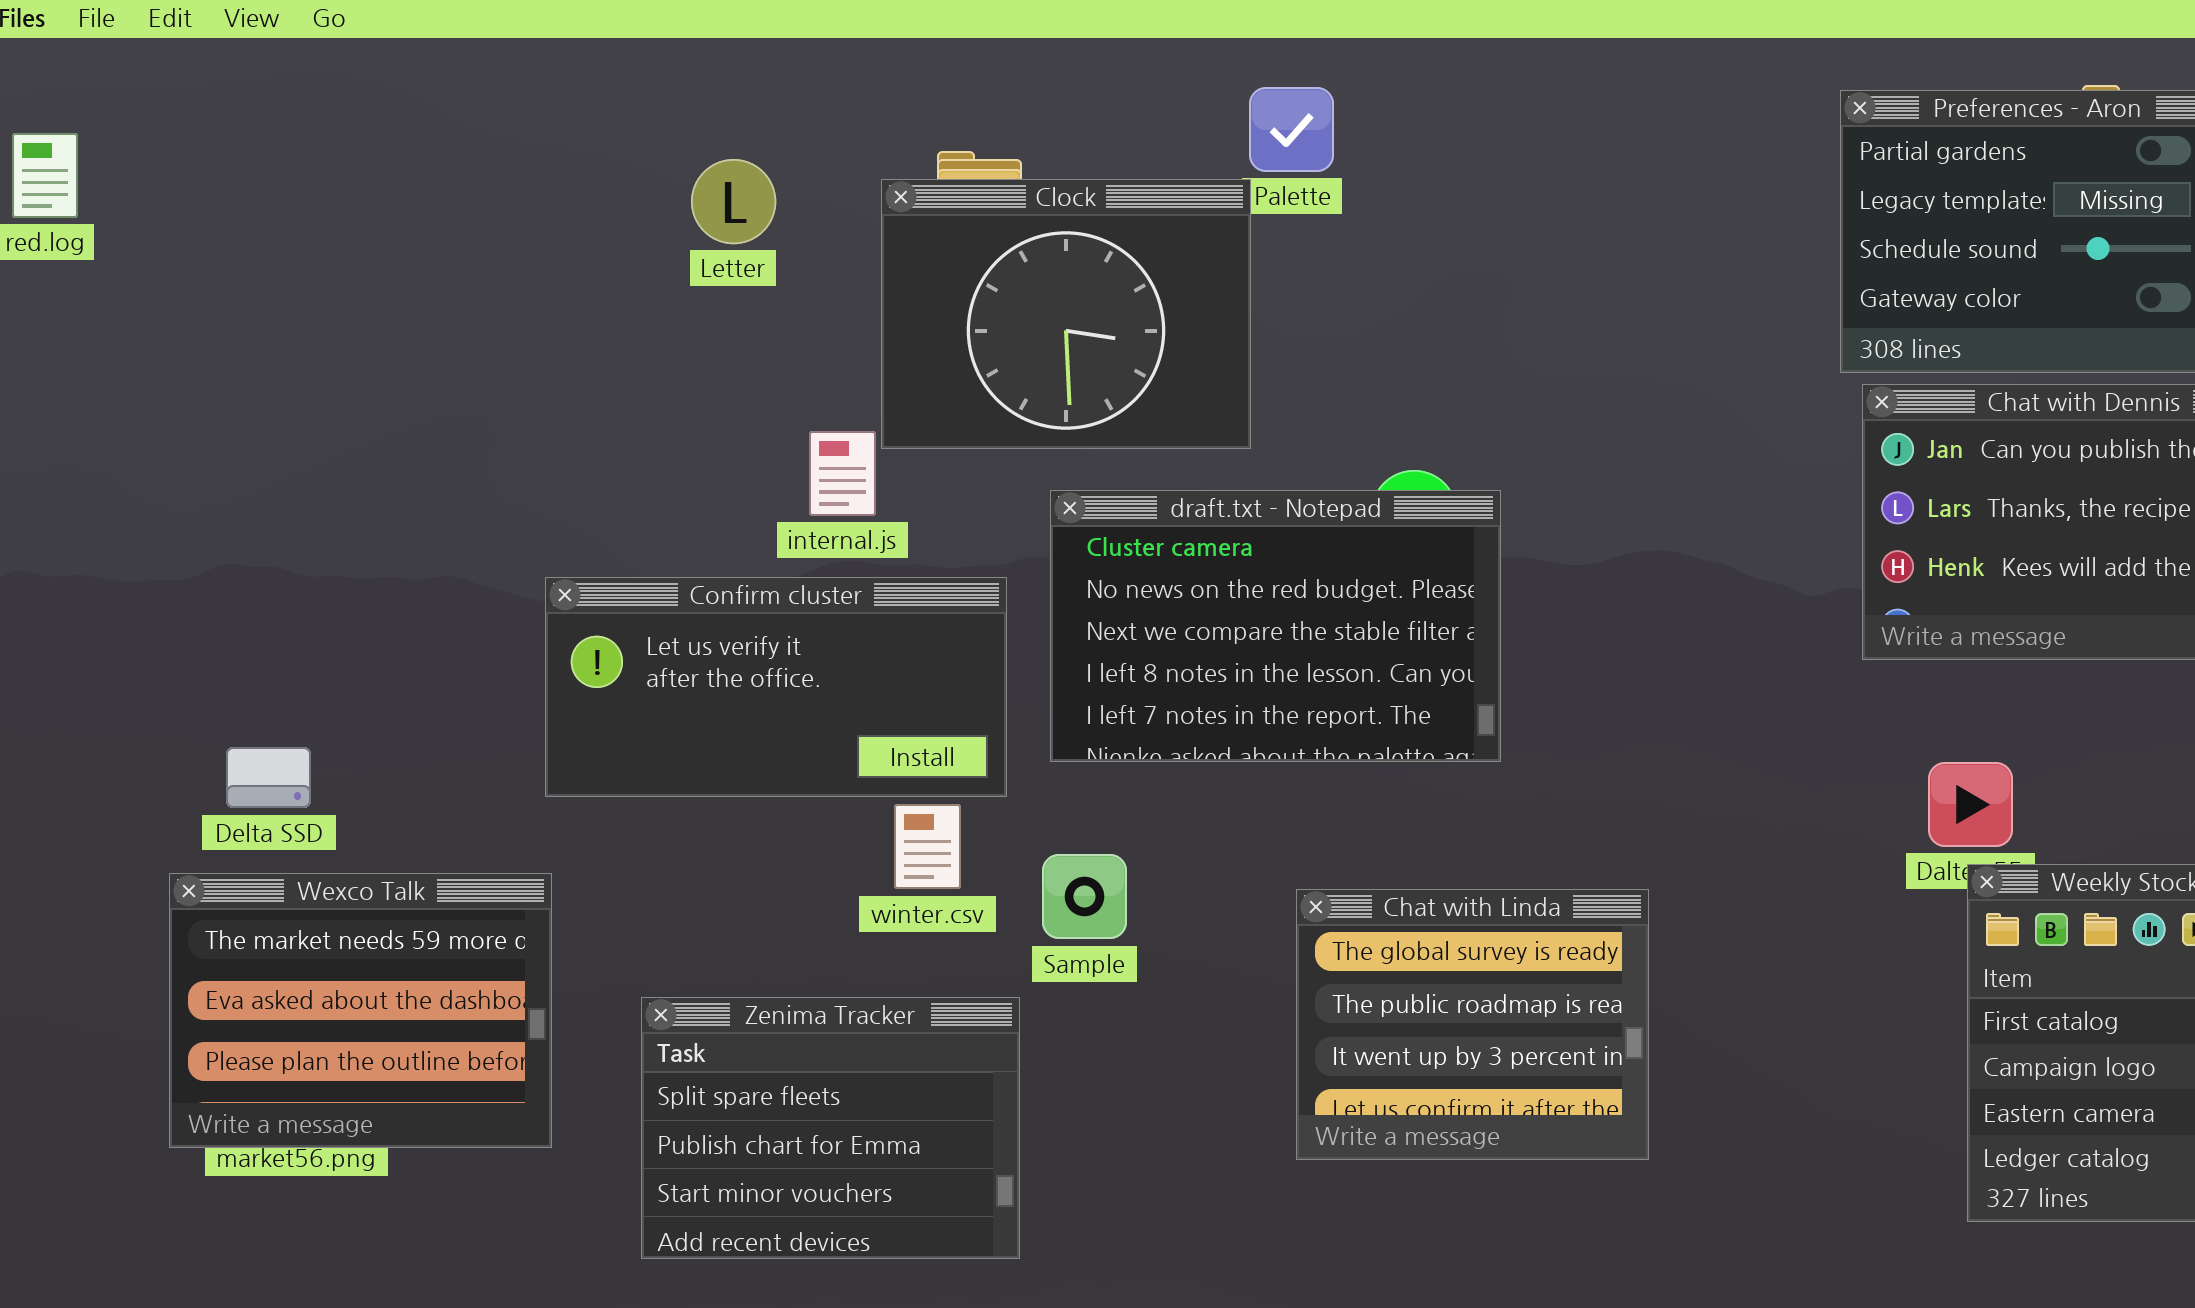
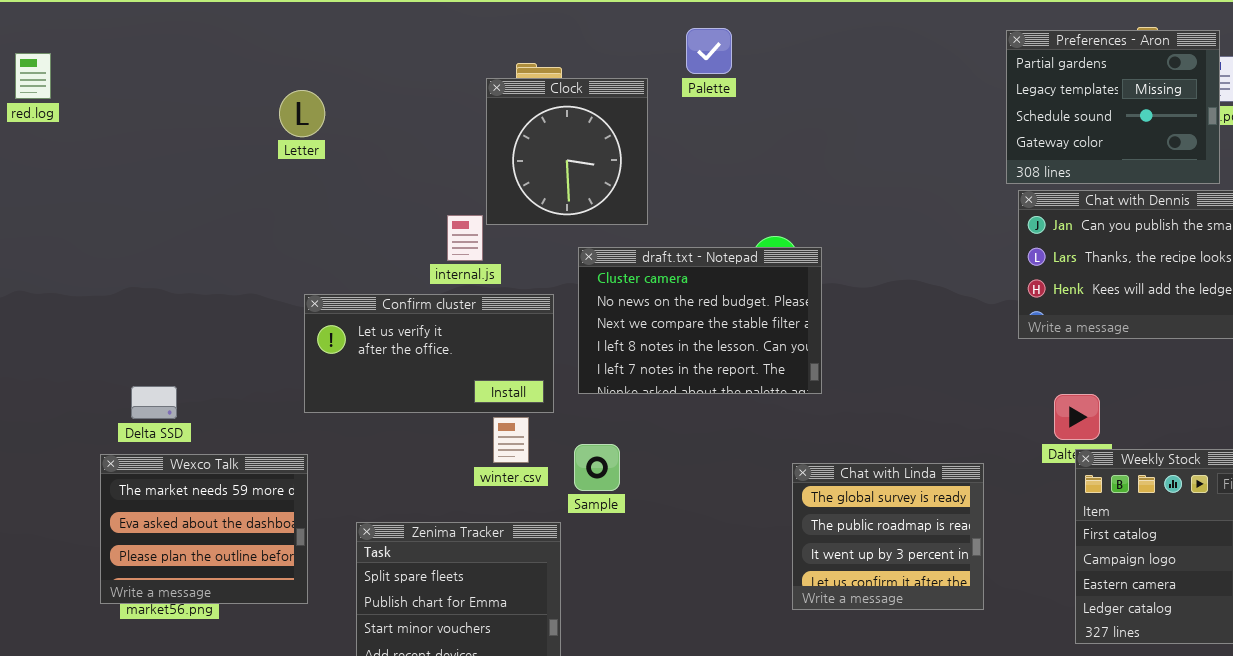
Letter: [691,159,776,244] -> [279,90,325,137], moved
Clock: [881,179,1251,449] -> [486,78,648,225], resized
Chat with Linda: [1296,889,1649,1160] -> [792,463,984,610], moved

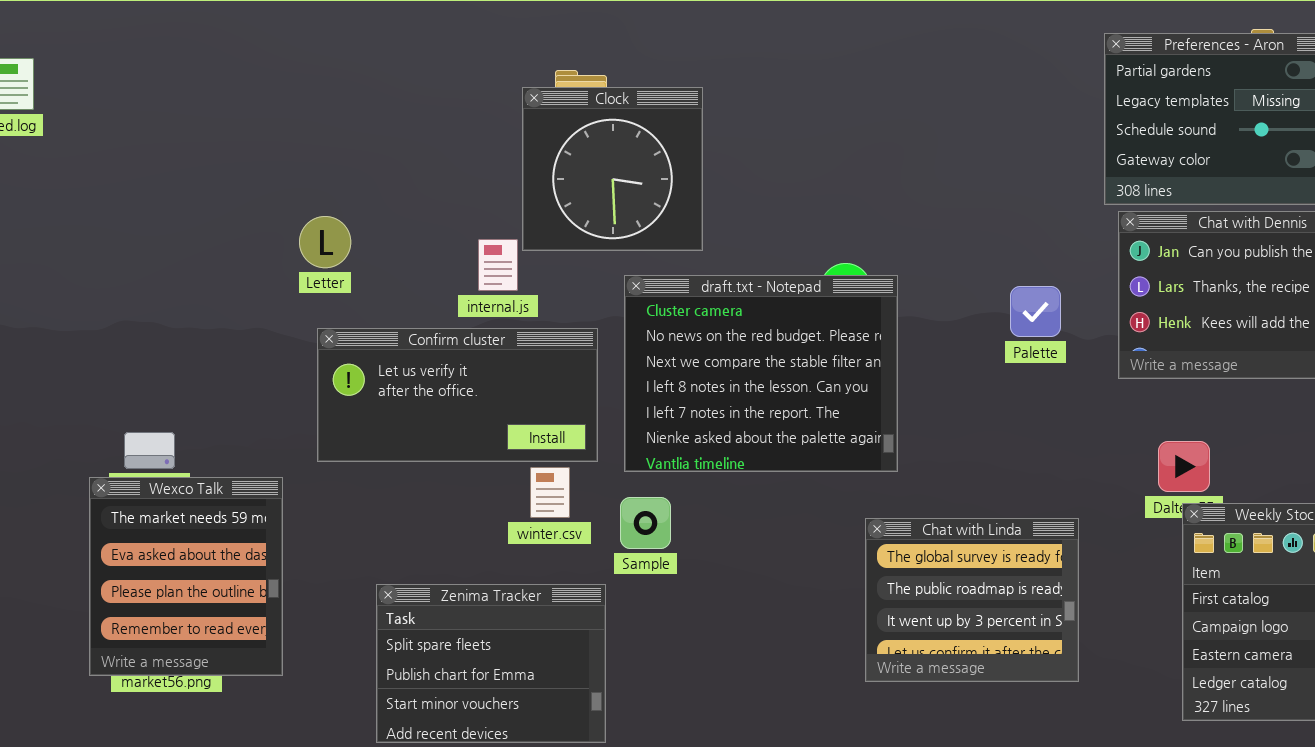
Palette: [686,28,732,74] -> [1010,286,1061,337], moved
Letter: [279,90,325,137] -> [299,216,351,268], moved
draft.txt - Notepad: [578,247,822,394] -> [624,275,898,472], resized
Wexco Talk: [100,454,308,604] -> [89,477,283,676], resized

